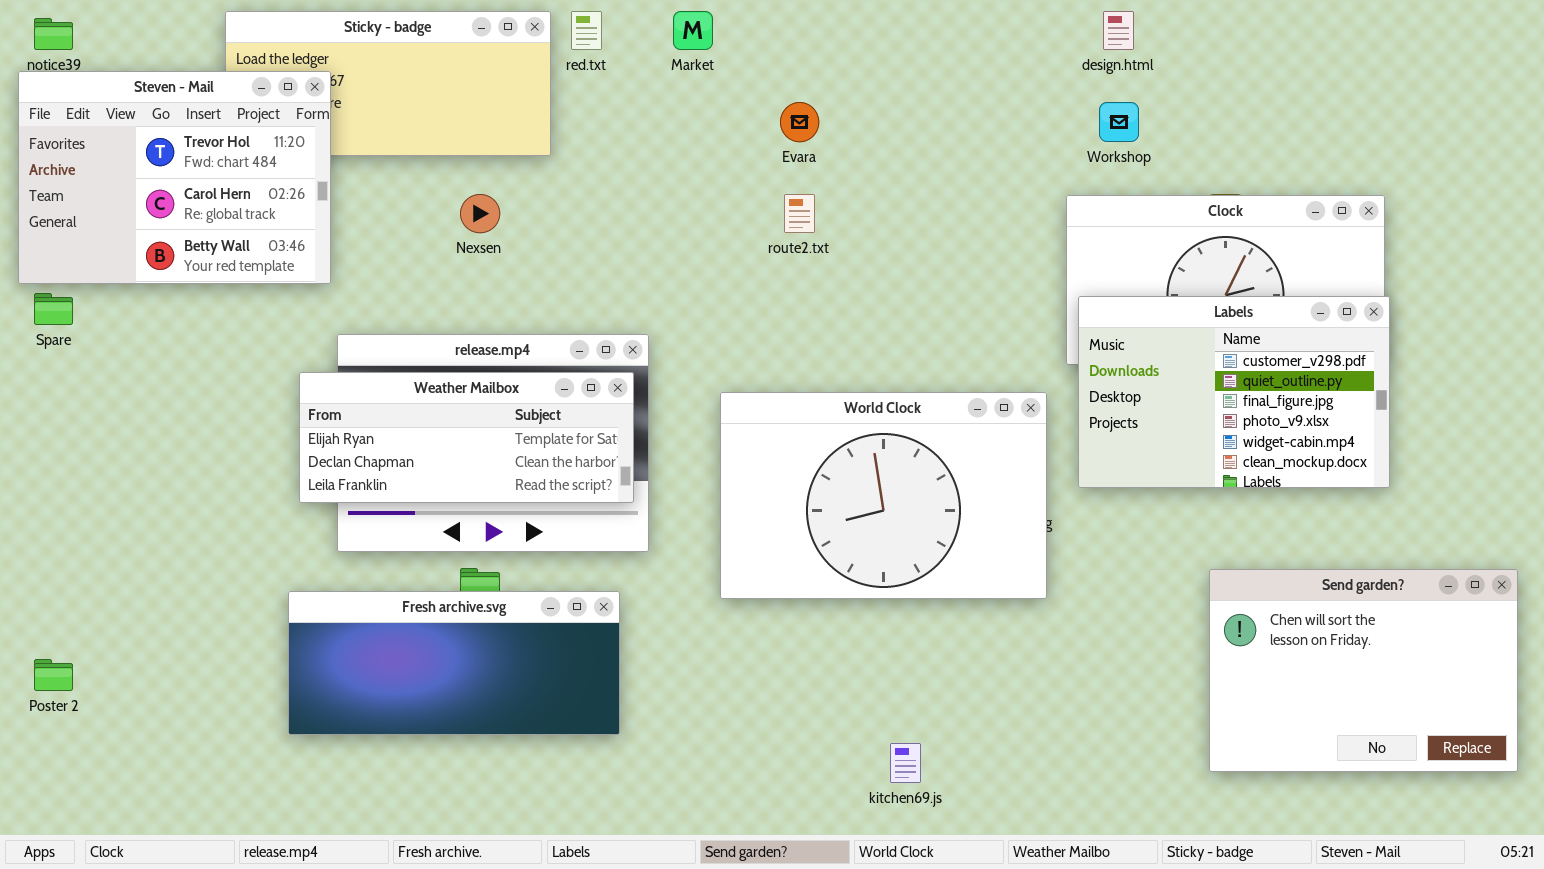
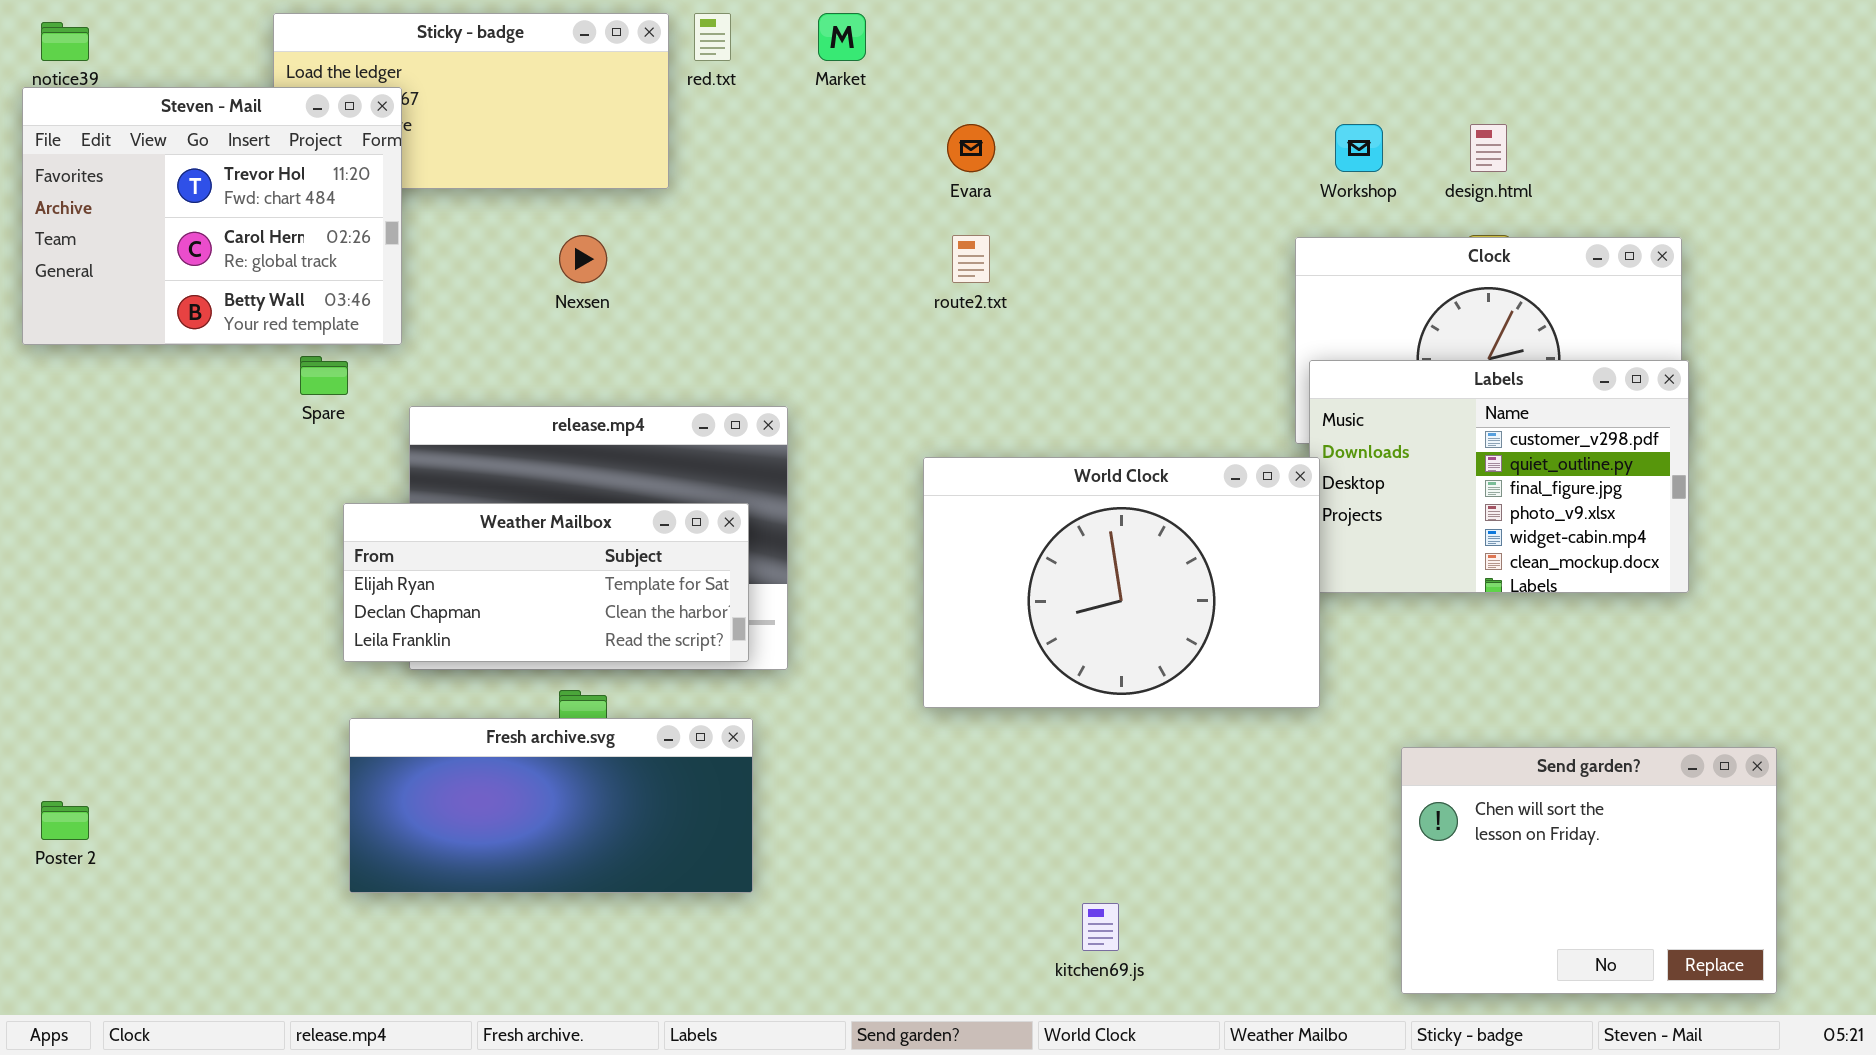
design.html: [1103,11,1134,50] -> [1470,124,1507,172], moved
Spare: [34,293,73,325] -> [300,356,348,395], moved
Weather Mailbox: [299,372,634,503] -> [343,503,749,662], moved
World Clock: [720,392,1047,599] -> [923,457,1320,708], moved
Send garden?: [1209,569,1518,772] -> [1401,747,1777,994], moved

